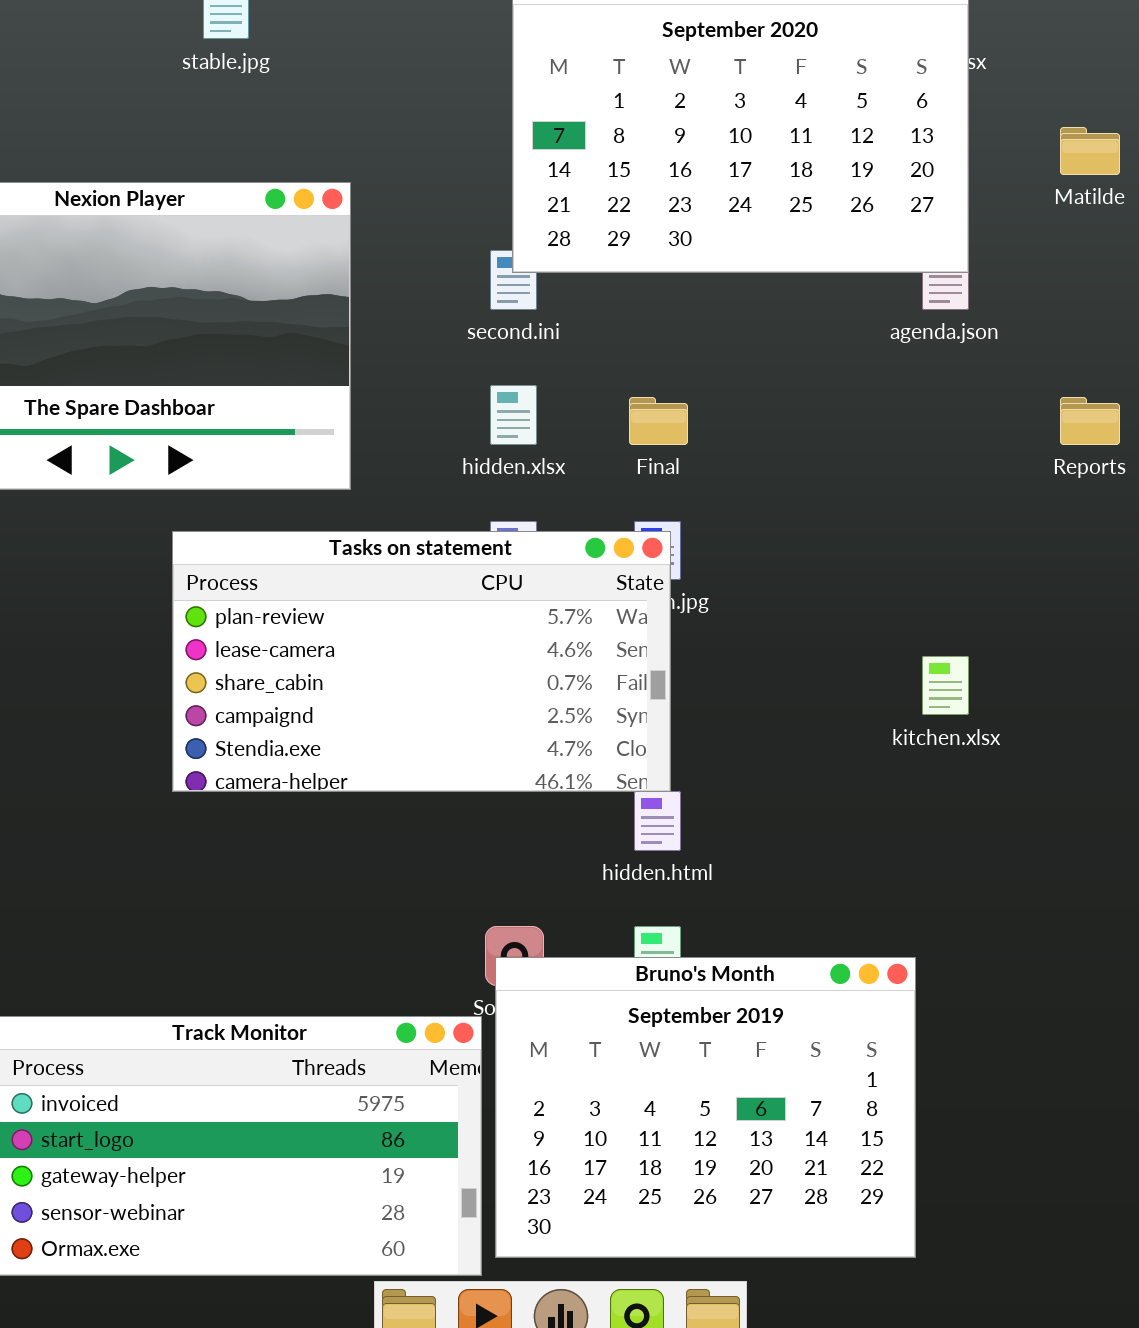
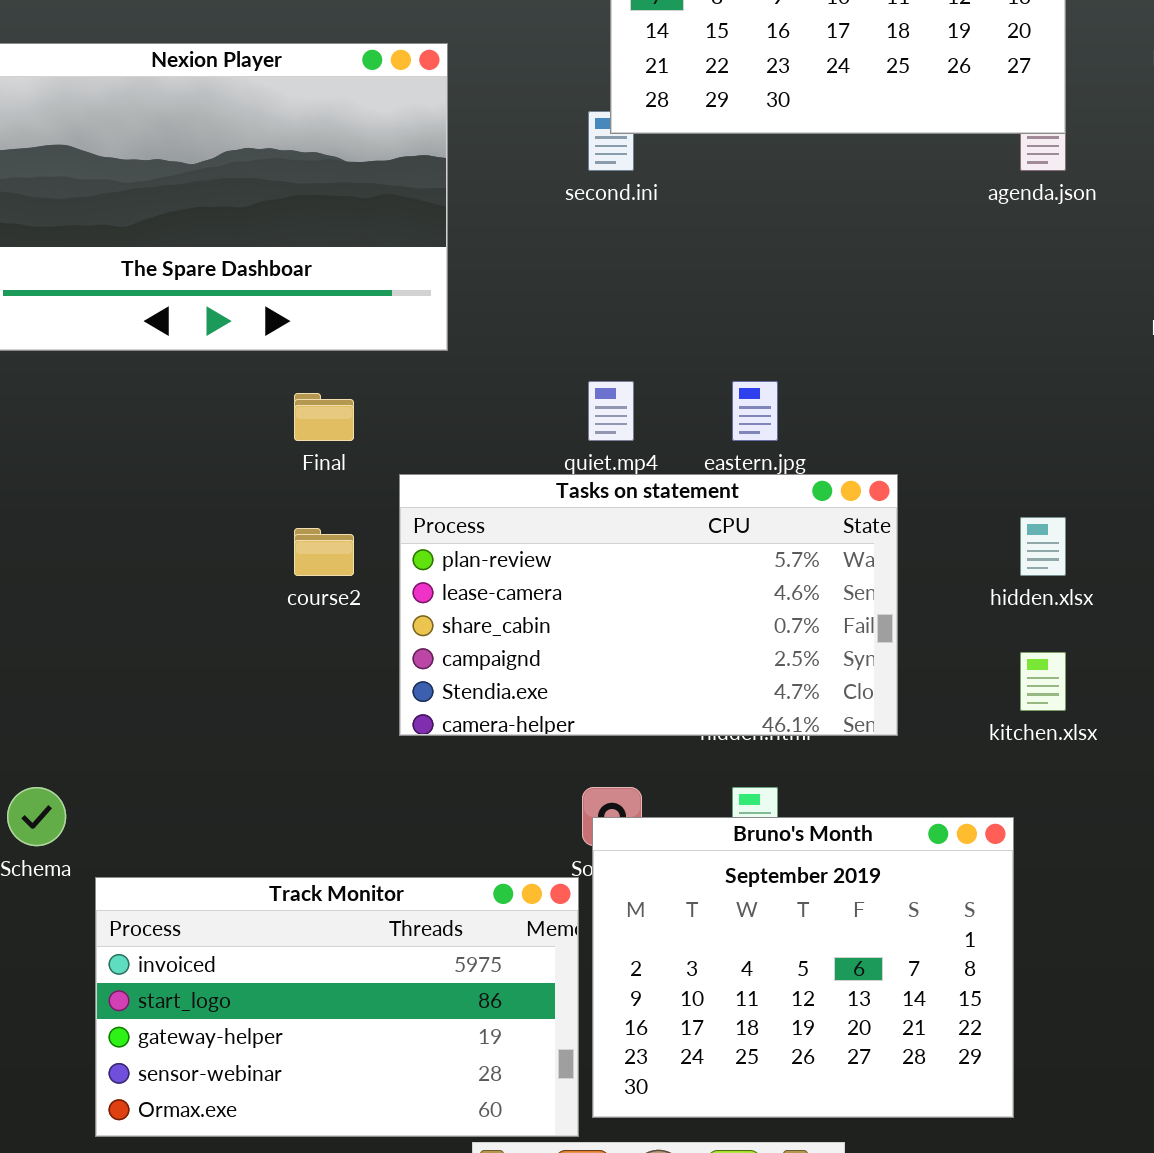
hidden.xlsx: [490,385,537,445] -> [1020,517,1066,576], moved
Final: [629,397,688,445] -> [294,393,354,441], moved
Tasks on statement: [172,531,671,792] -> [399,474,898,736], moved
kitchen.xlsx: [922,656,969,715] -> [1020,652,1066,711], moved

